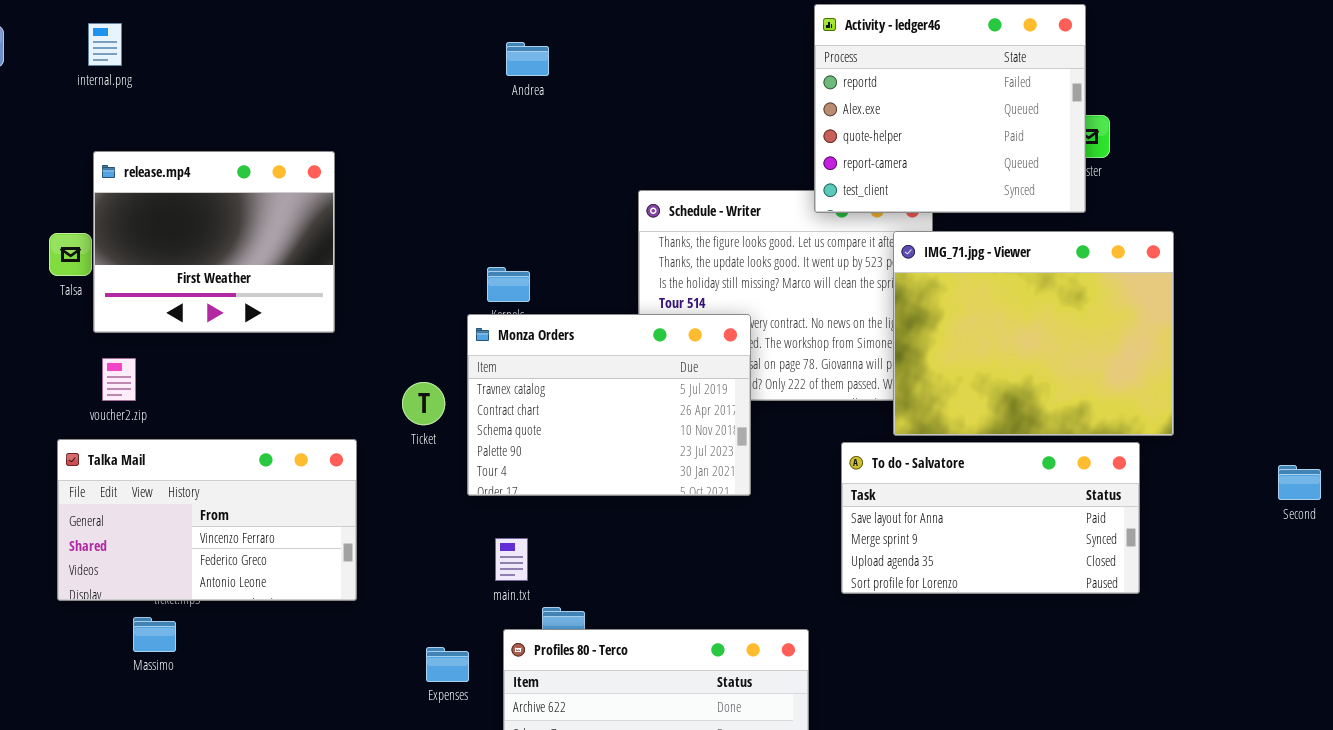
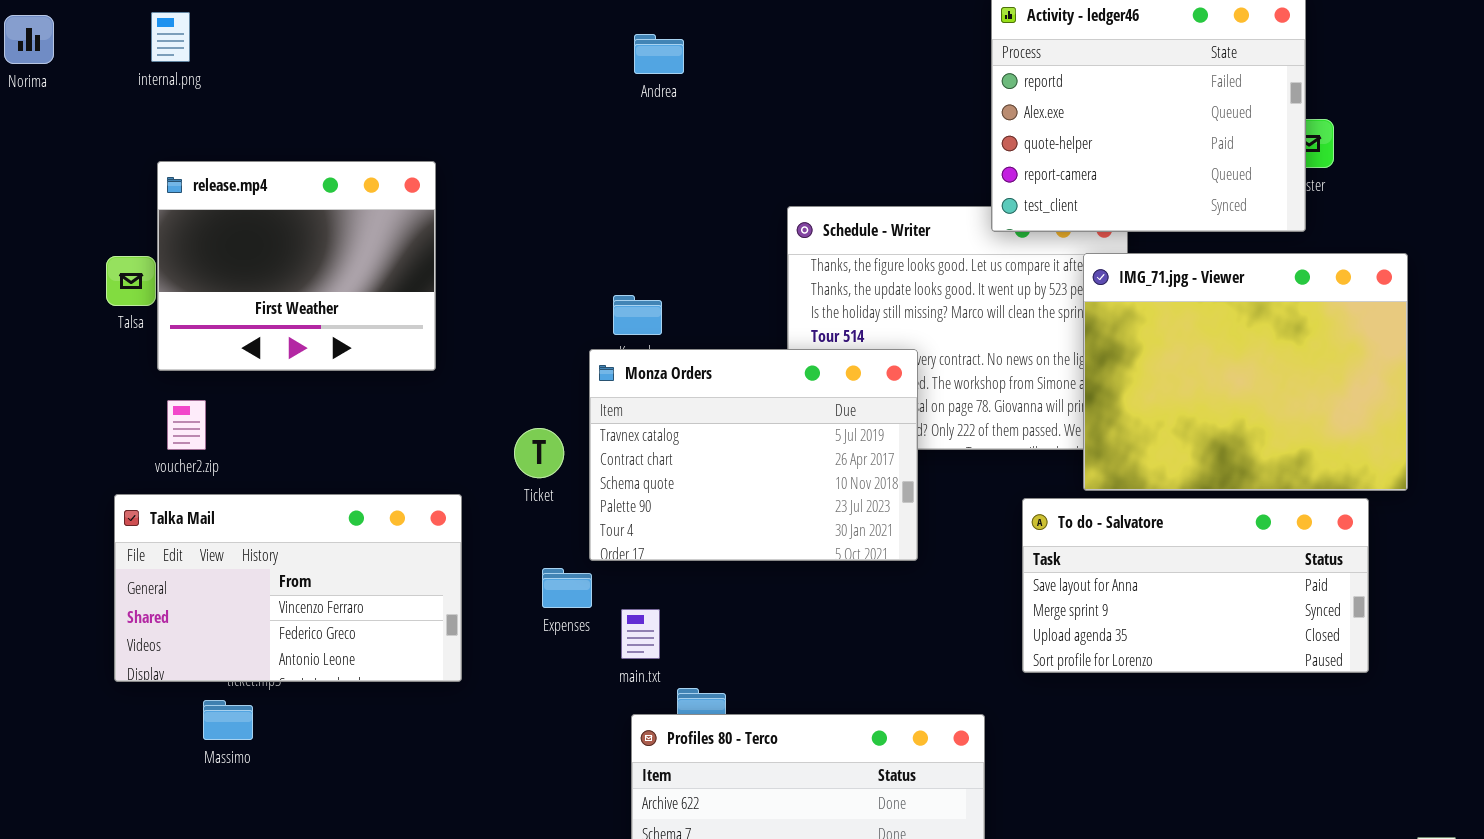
Expenses: [426,647,469,682] -> [542,568,592,608], moved

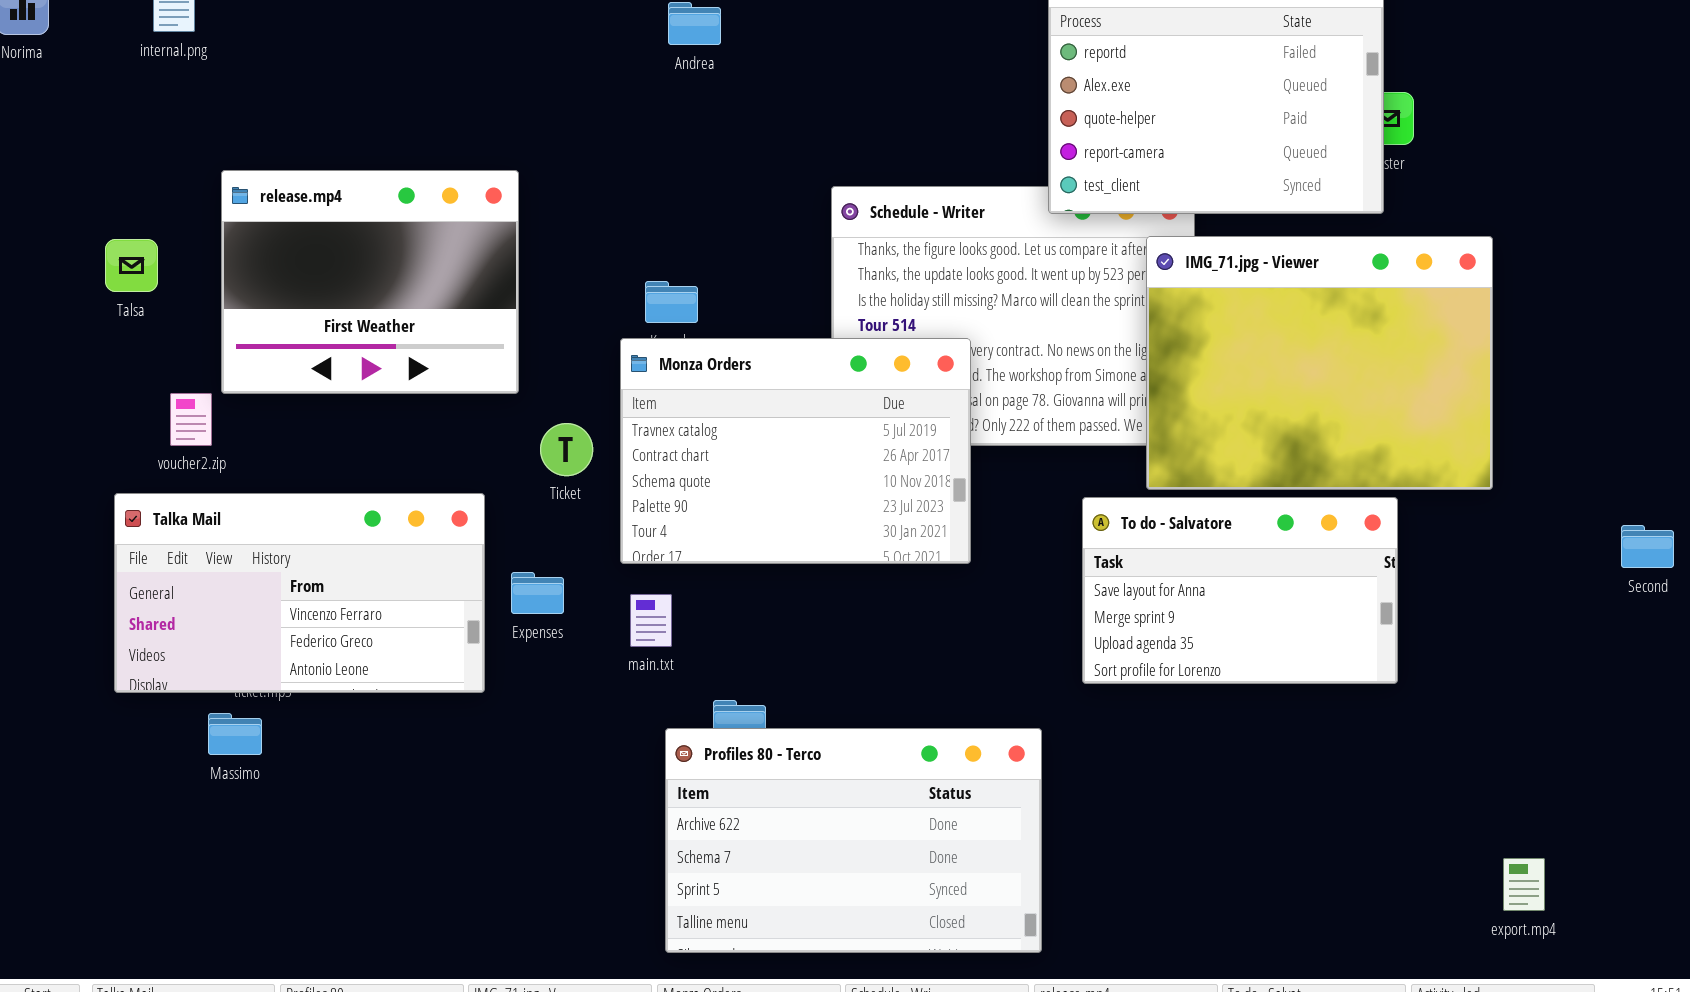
release.mp4: [157,161,436,371] -> [221,170,519,394], moved
To do - Salvatore: [1022,498,1369,673] -> [1082,497,1398,684], resized
Expenses: [542,568,592,608] -> [511,572,564,614], moved
main.txt: [621,609,660,659] -> [630,594,672,647], moved

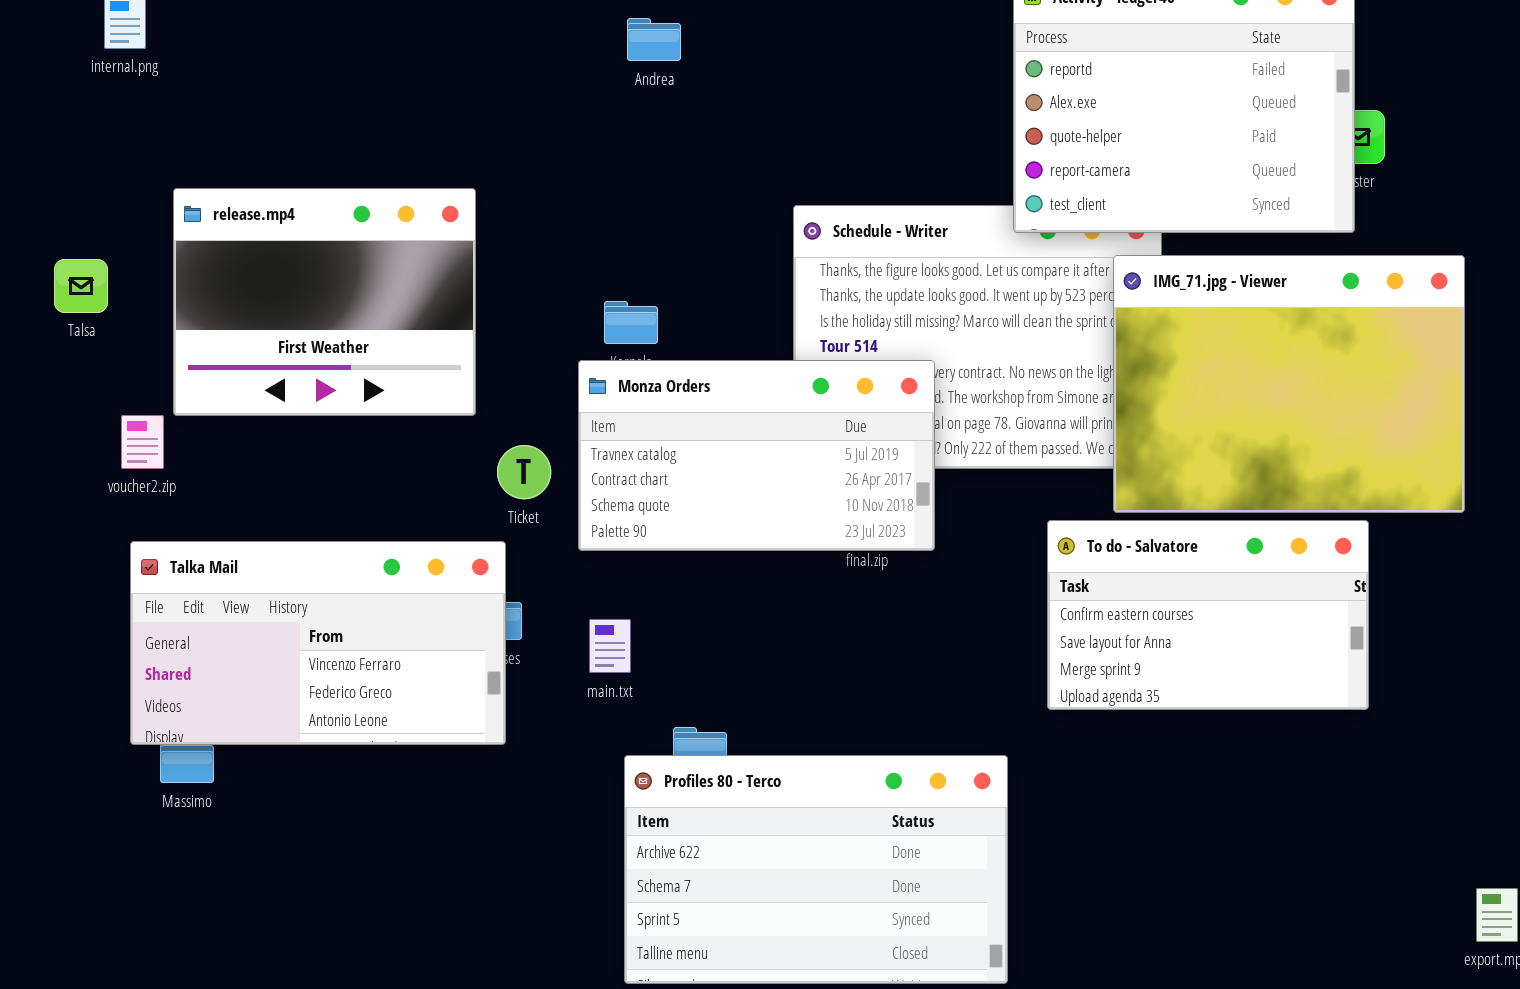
Monza Orders: [620,338,971,564] -> [578,360,935,551], resized
Talka Mail: [114,493,485,693] -> [130,541,506,745], moved
To do - Salvatore: [1082,497,1398,684] -> [1047,520,1369,710], scrolled up 1 row

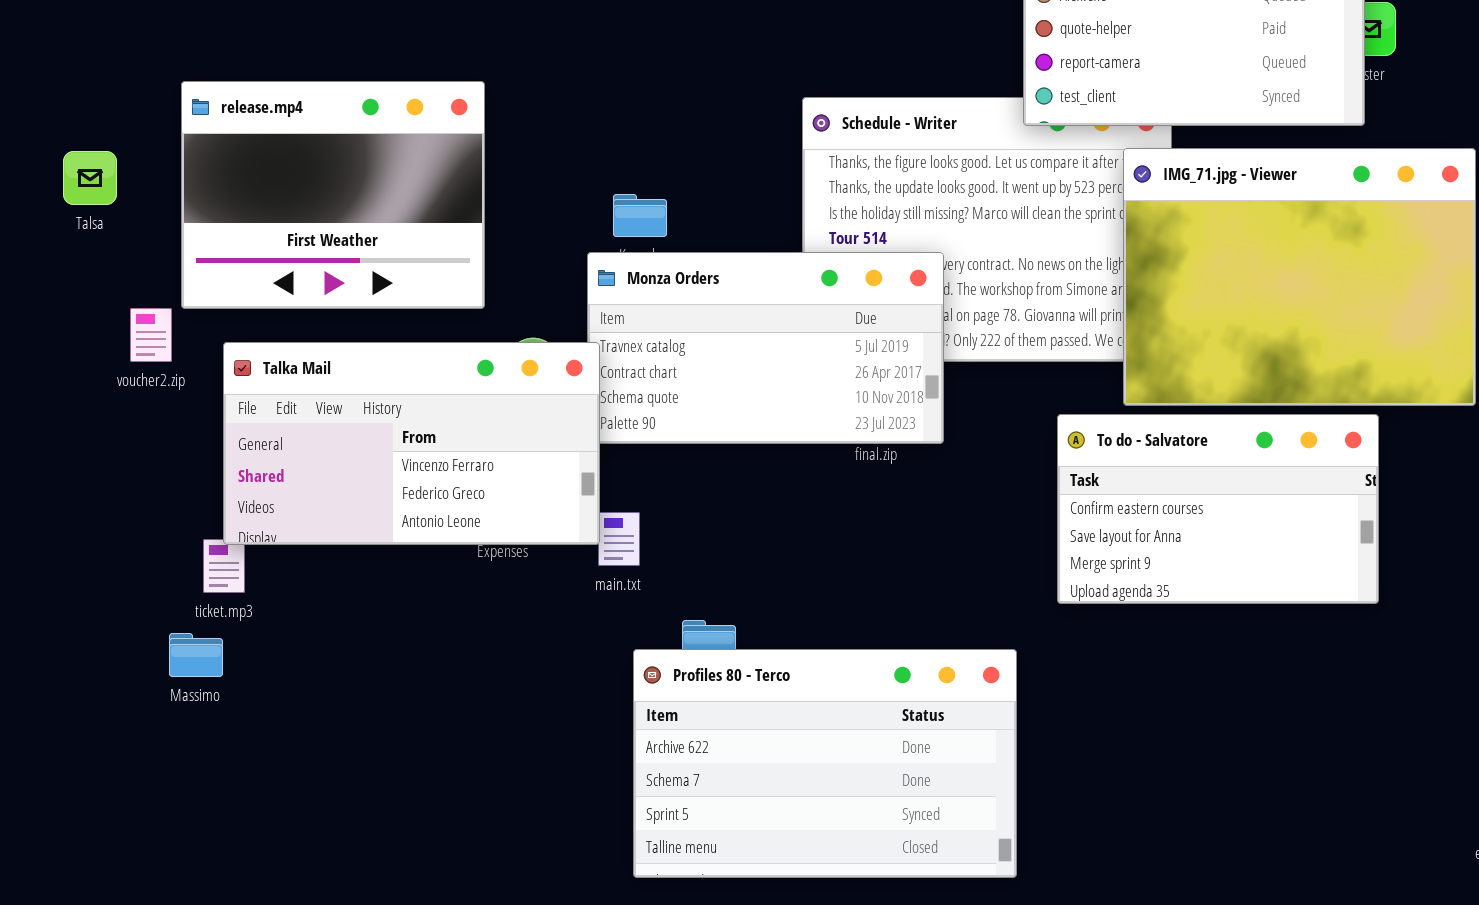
Talka Mail: [130,541,506,745] -> [223,342,600,545], moved

